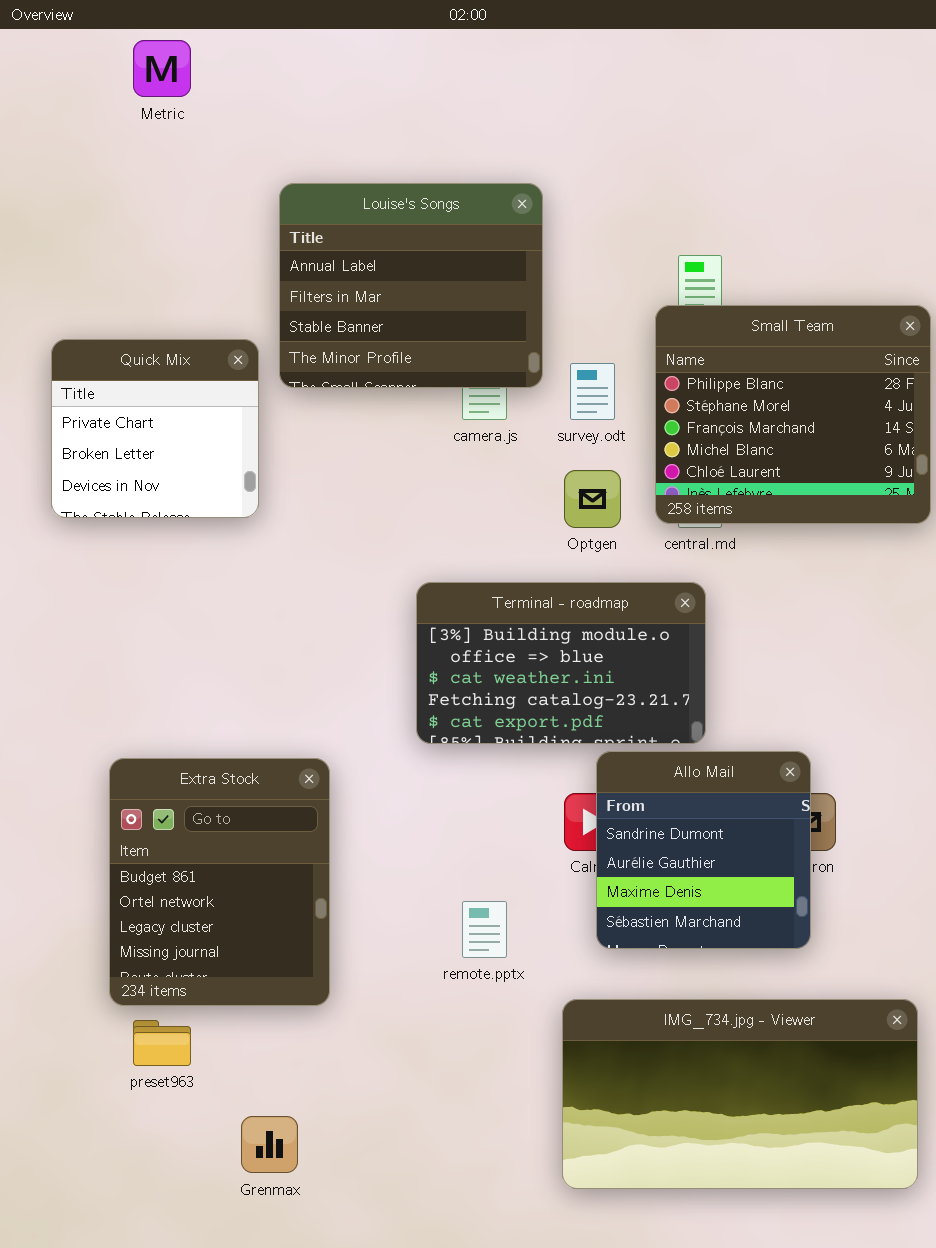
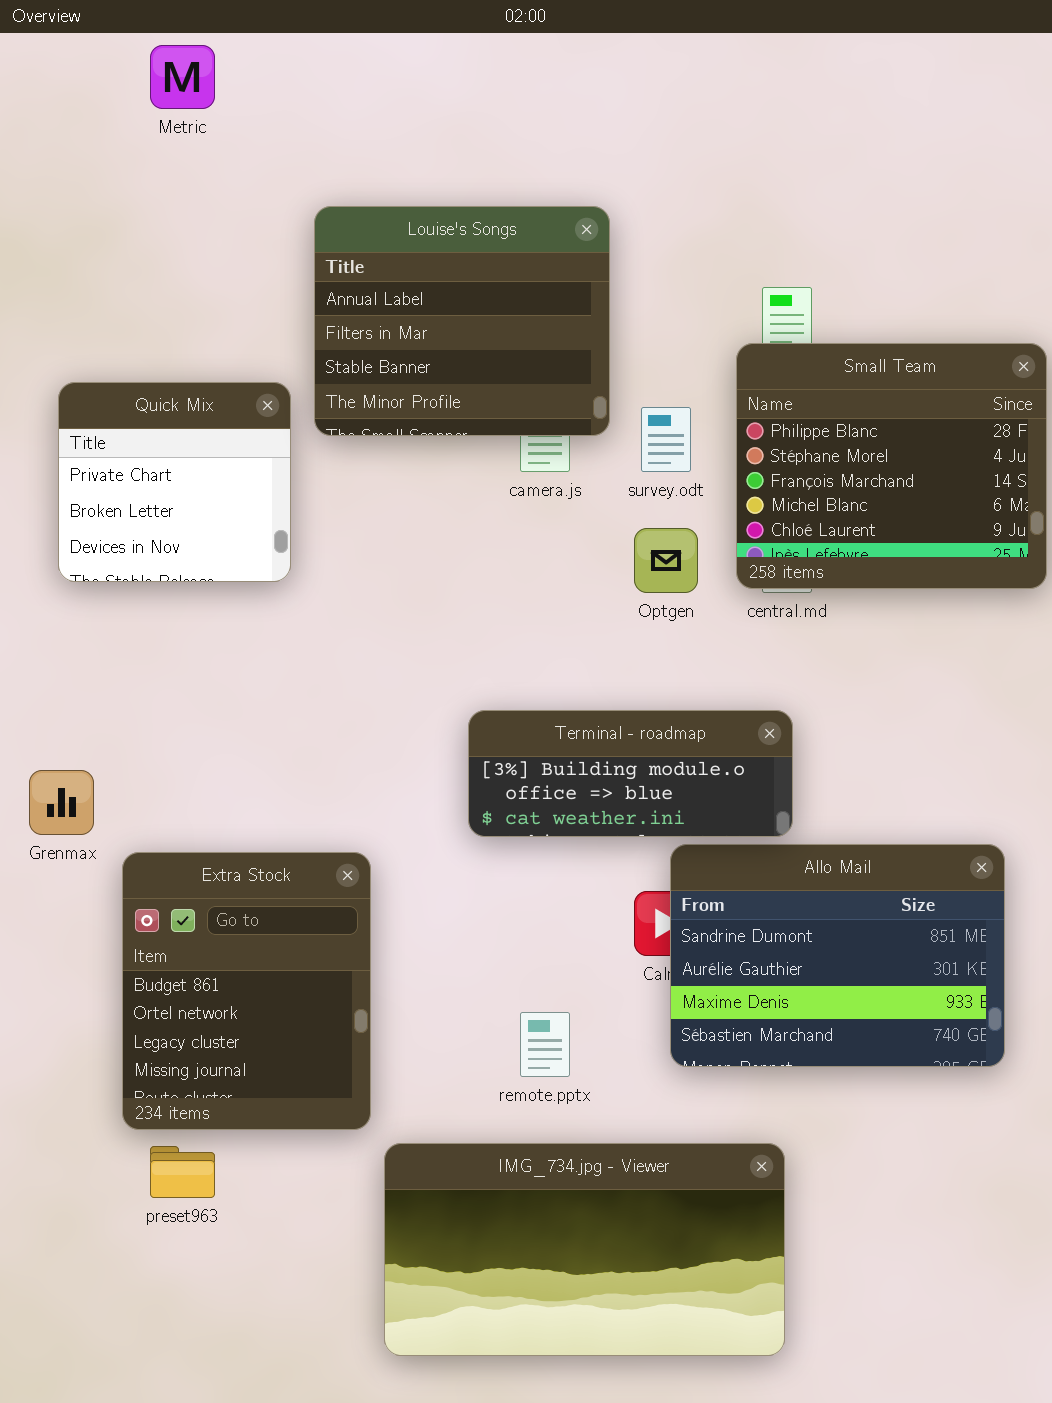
Terminal - roadmap: [416,582,706,744] -> [468,710,793,837], resized
Allo Mail: [596,751,811,949] -> [670,844,1005,1067], resized
IMG_734.jpg - Viewer: [562,999,918,1189] -> [384,1143,785,1356], moved
Grenmax: [241,1116,298,1173] -> [29,770,94,835], moved

